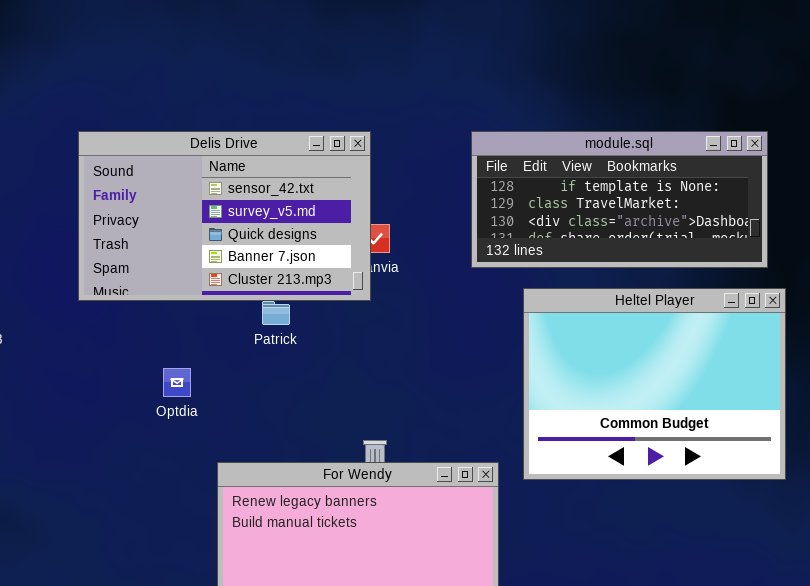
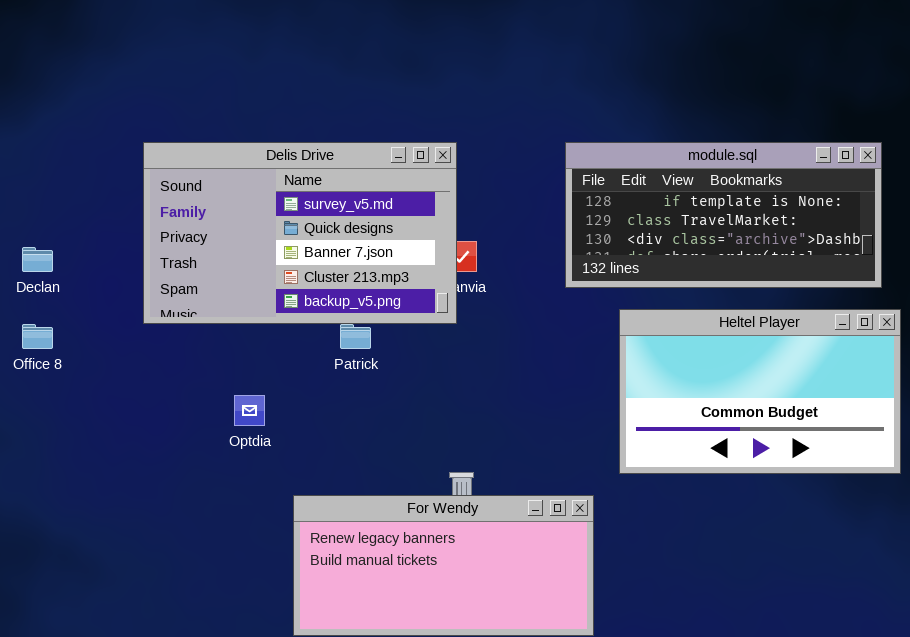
Delis Drive: [78,131,371,301] -> [143,142,457,324], scrolled down 1 row
Heltel Player: [523,288,786,480] -> [619,309,901,474], resized

